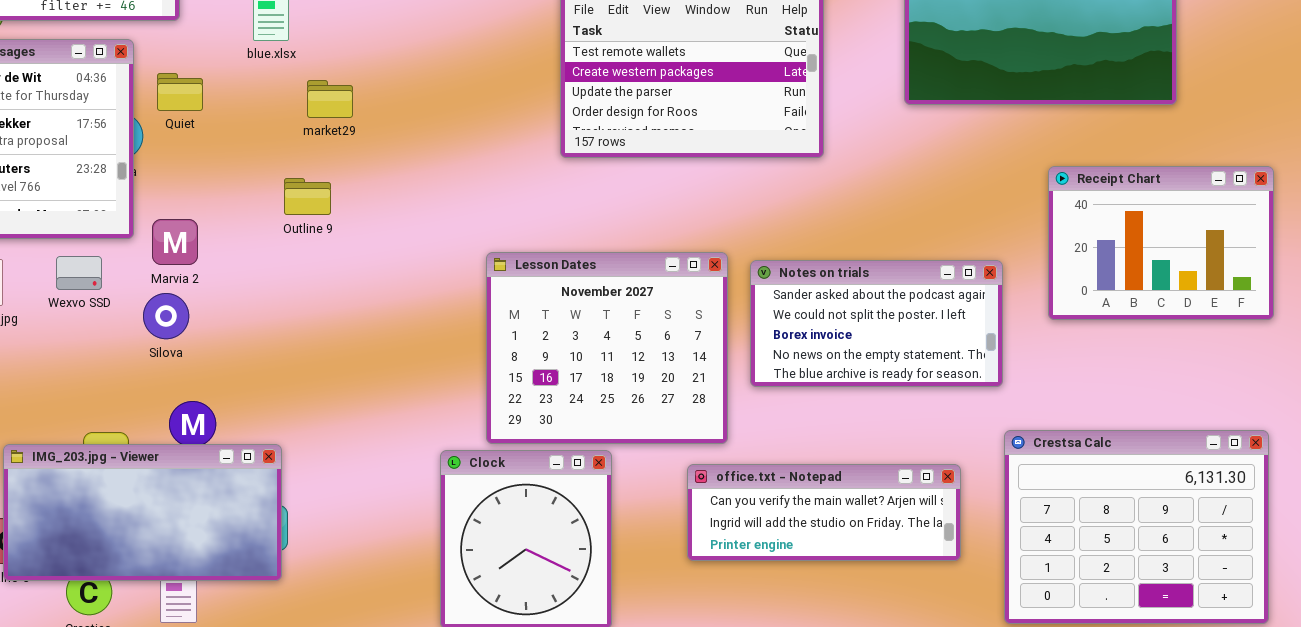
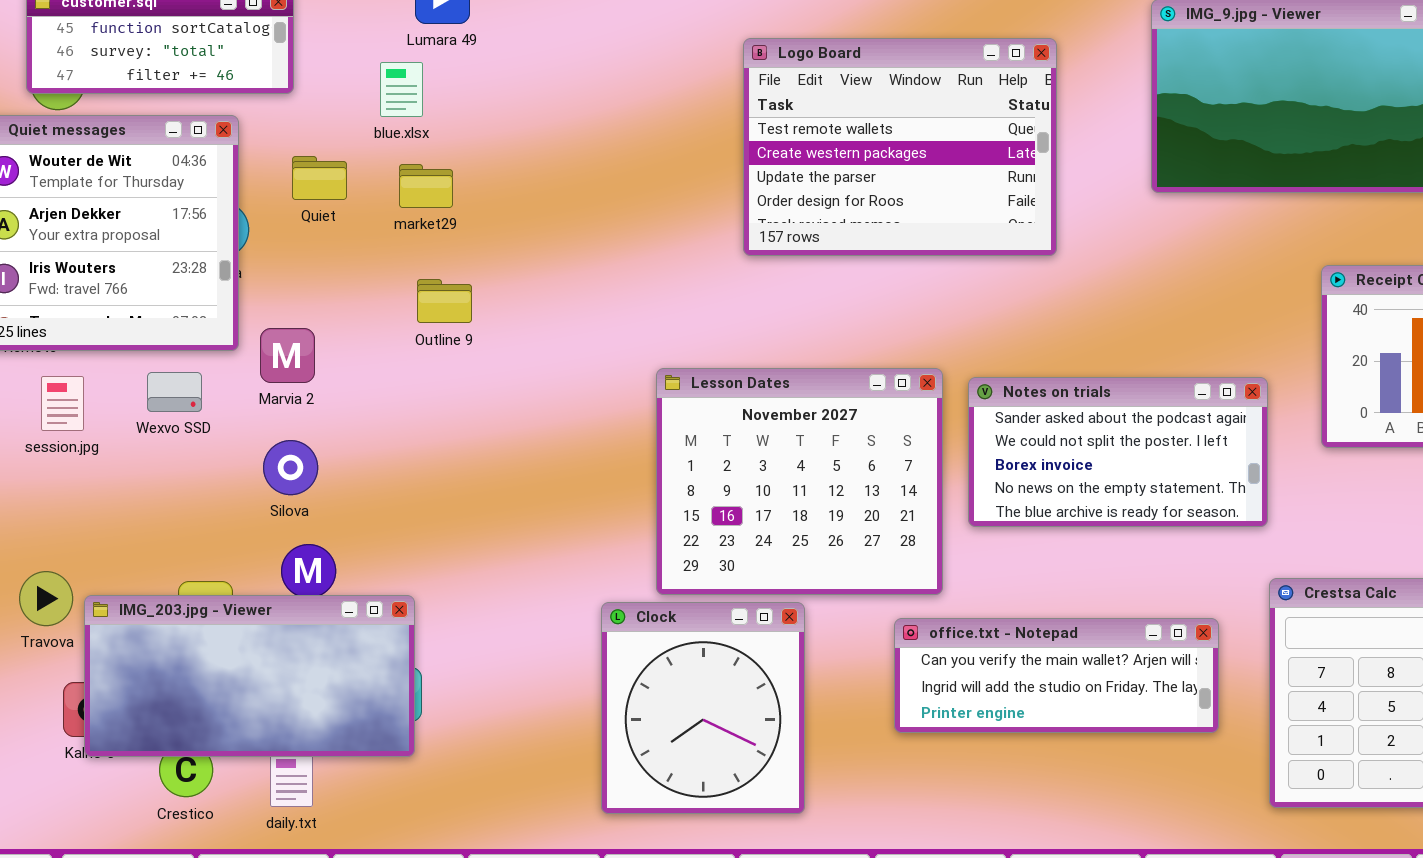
Quiet: [157,73,203,111] -> [292,156,347,200], moved
market29: [307,80,353,118] -> [399,164,453,208], moved
Silova: [143,293,189,339] -> [263,440,318,495], moved

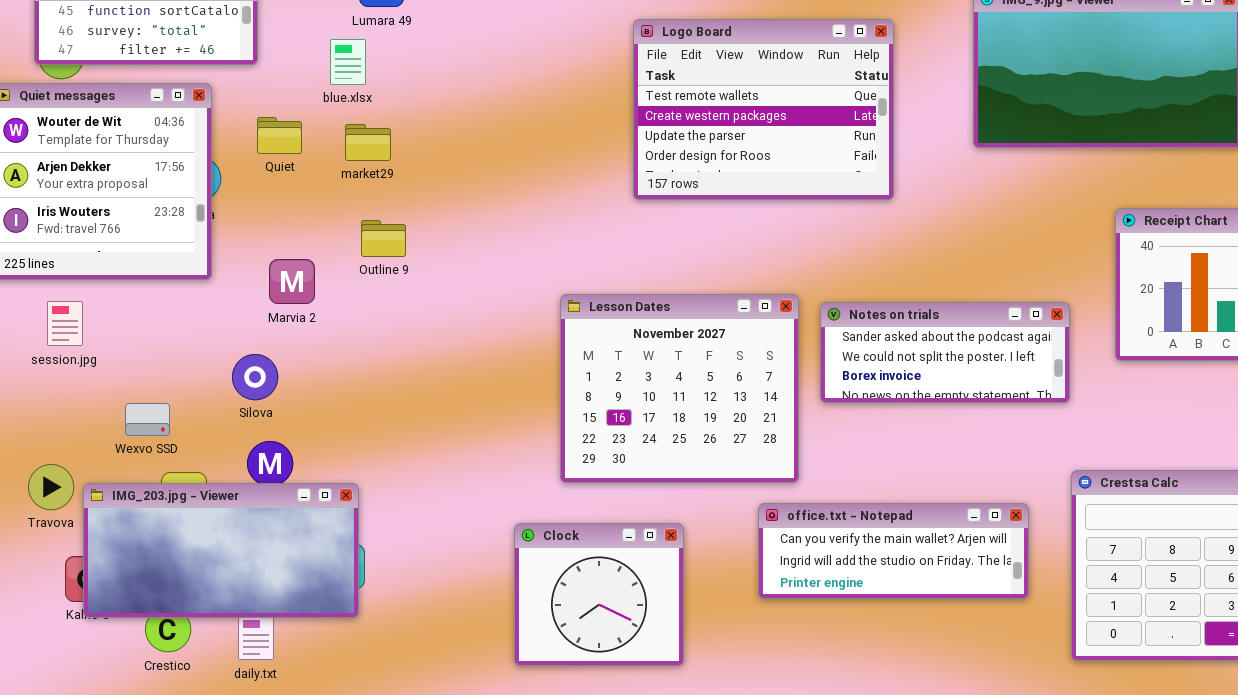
Marvia 2: [260,328,315,383] -> [269,259,315,304], moved
Wexvo SSD: [147,372,202,412] -> [125,403,170,436], moved
Notes on trials: [968,377,1268,527] -> [820,302,1070,403], resized
Clock: [601,602,805,814] -> [514,523,684,666], resized

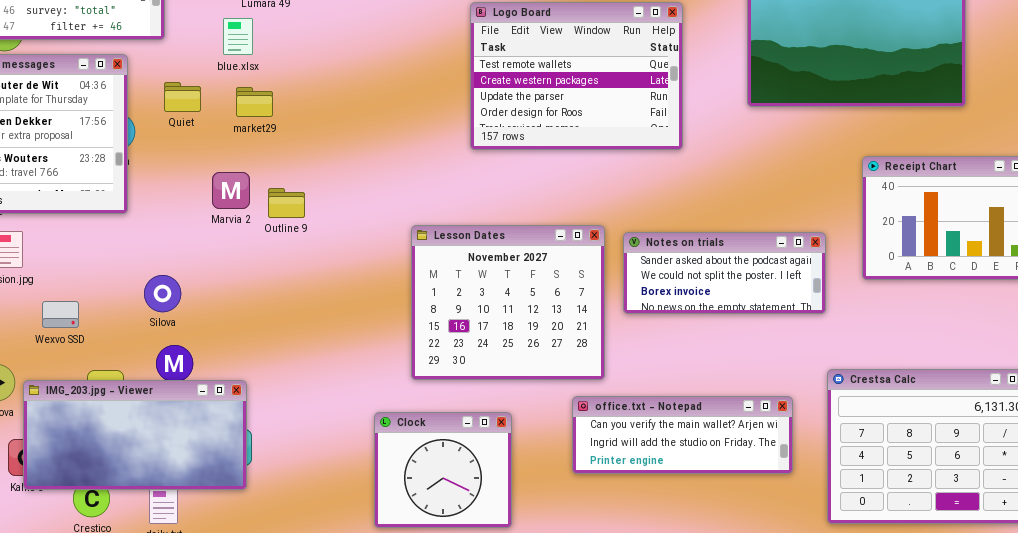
Outline 9: [361,220,406,257] -> [268,188,305,218], moved
Marvia 2: [269,259,315,304] -> [212,172,250,209], moved
Wexvo SSD: [125,403,170,436] -> [42,301,79,328], moved

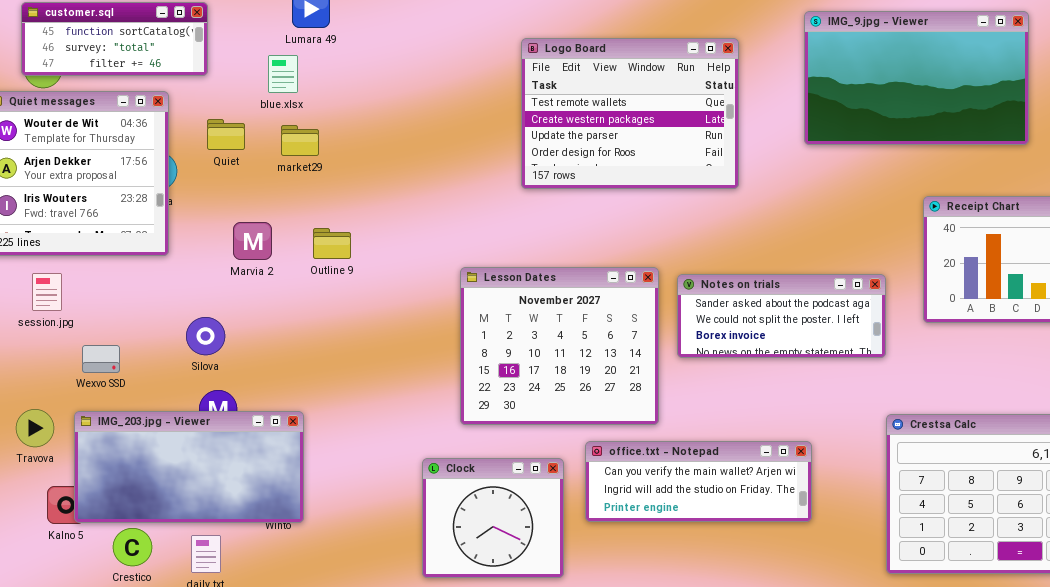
Marvia 2: [212,172,250,209] -> [233,222,272,260], moved
IMG_203.jpg - Viewer: [23,380,247,490] -> [74,411,304,523], moved
office.txt - Notepad: [572,396,793,474] -> [585,441,812,522], moved

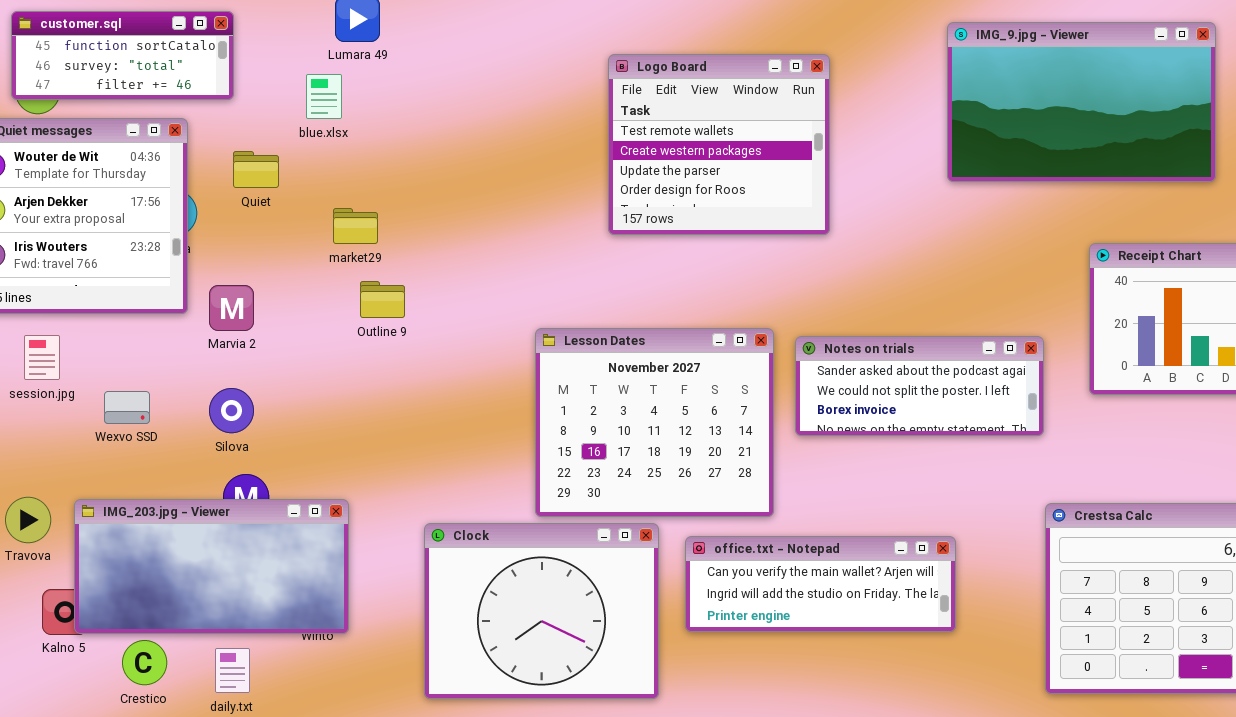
Logo Board: [521,38,739,189] -> [608,54,830,235], resized
market29: [281,125,319,156] -> [333,208,378,244], moved
Marvia 2: [233,222,272,260] -> [209,285,254,331], moved
Wexvo SSD: [82,345,120,373] -> [104,391,150,424], moved
Clock: [422,458,564,578] -> [424,523,659,699], resized

